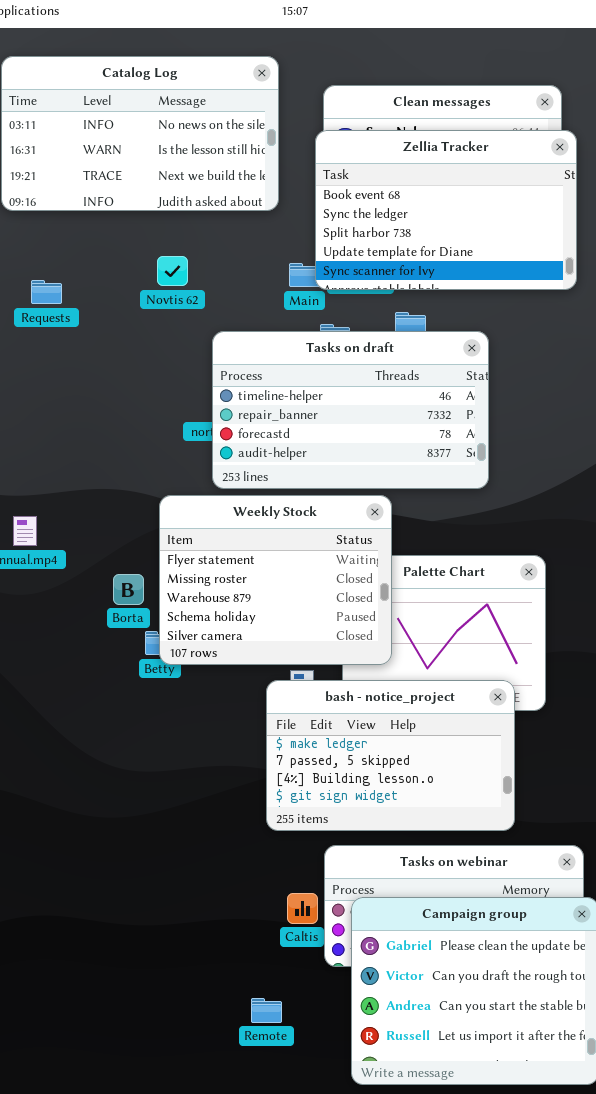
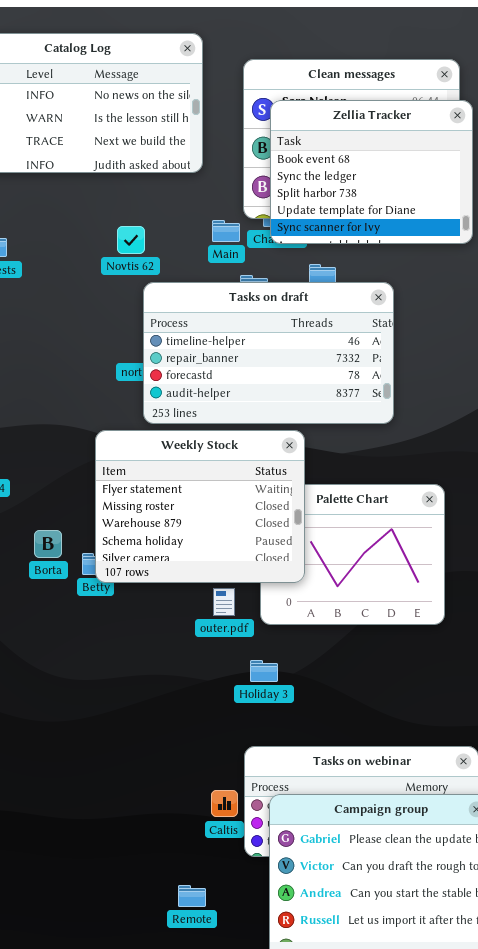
Zellia Tracker: [315,130,577,290] -> [270,100,473,244], resized
Novtis 62: [157,256,188,286] -> [117,226,145,254], moved
Borta: [113,574,144,605] -> [34,530,62,558], moved
bash - notice_project: [266,680,515,831] -> none, closed

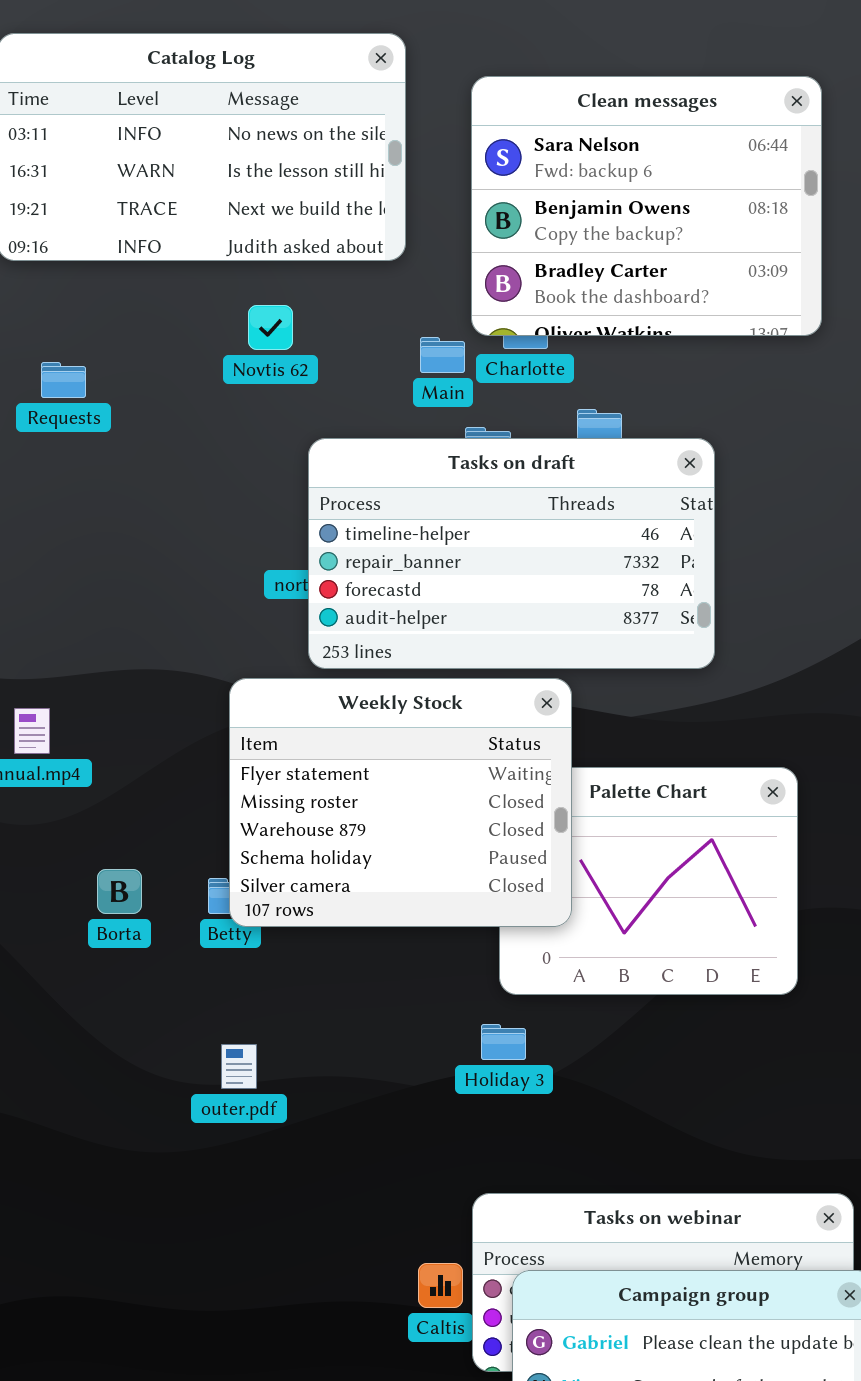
Zellia Tracker: [270,100,473,244] -> none, closed
Novtis 62: [117,226,145,254] -> [248,305,293,350], moved
Borta: [34,530,62,558] -> [97,869,142,914], moved
outer.pdf: [213,588,235,616] -> [221,1044,257,1089], moved
Holiday 3: [250,660,278,682] -> [481,1024,526,1060], moved

